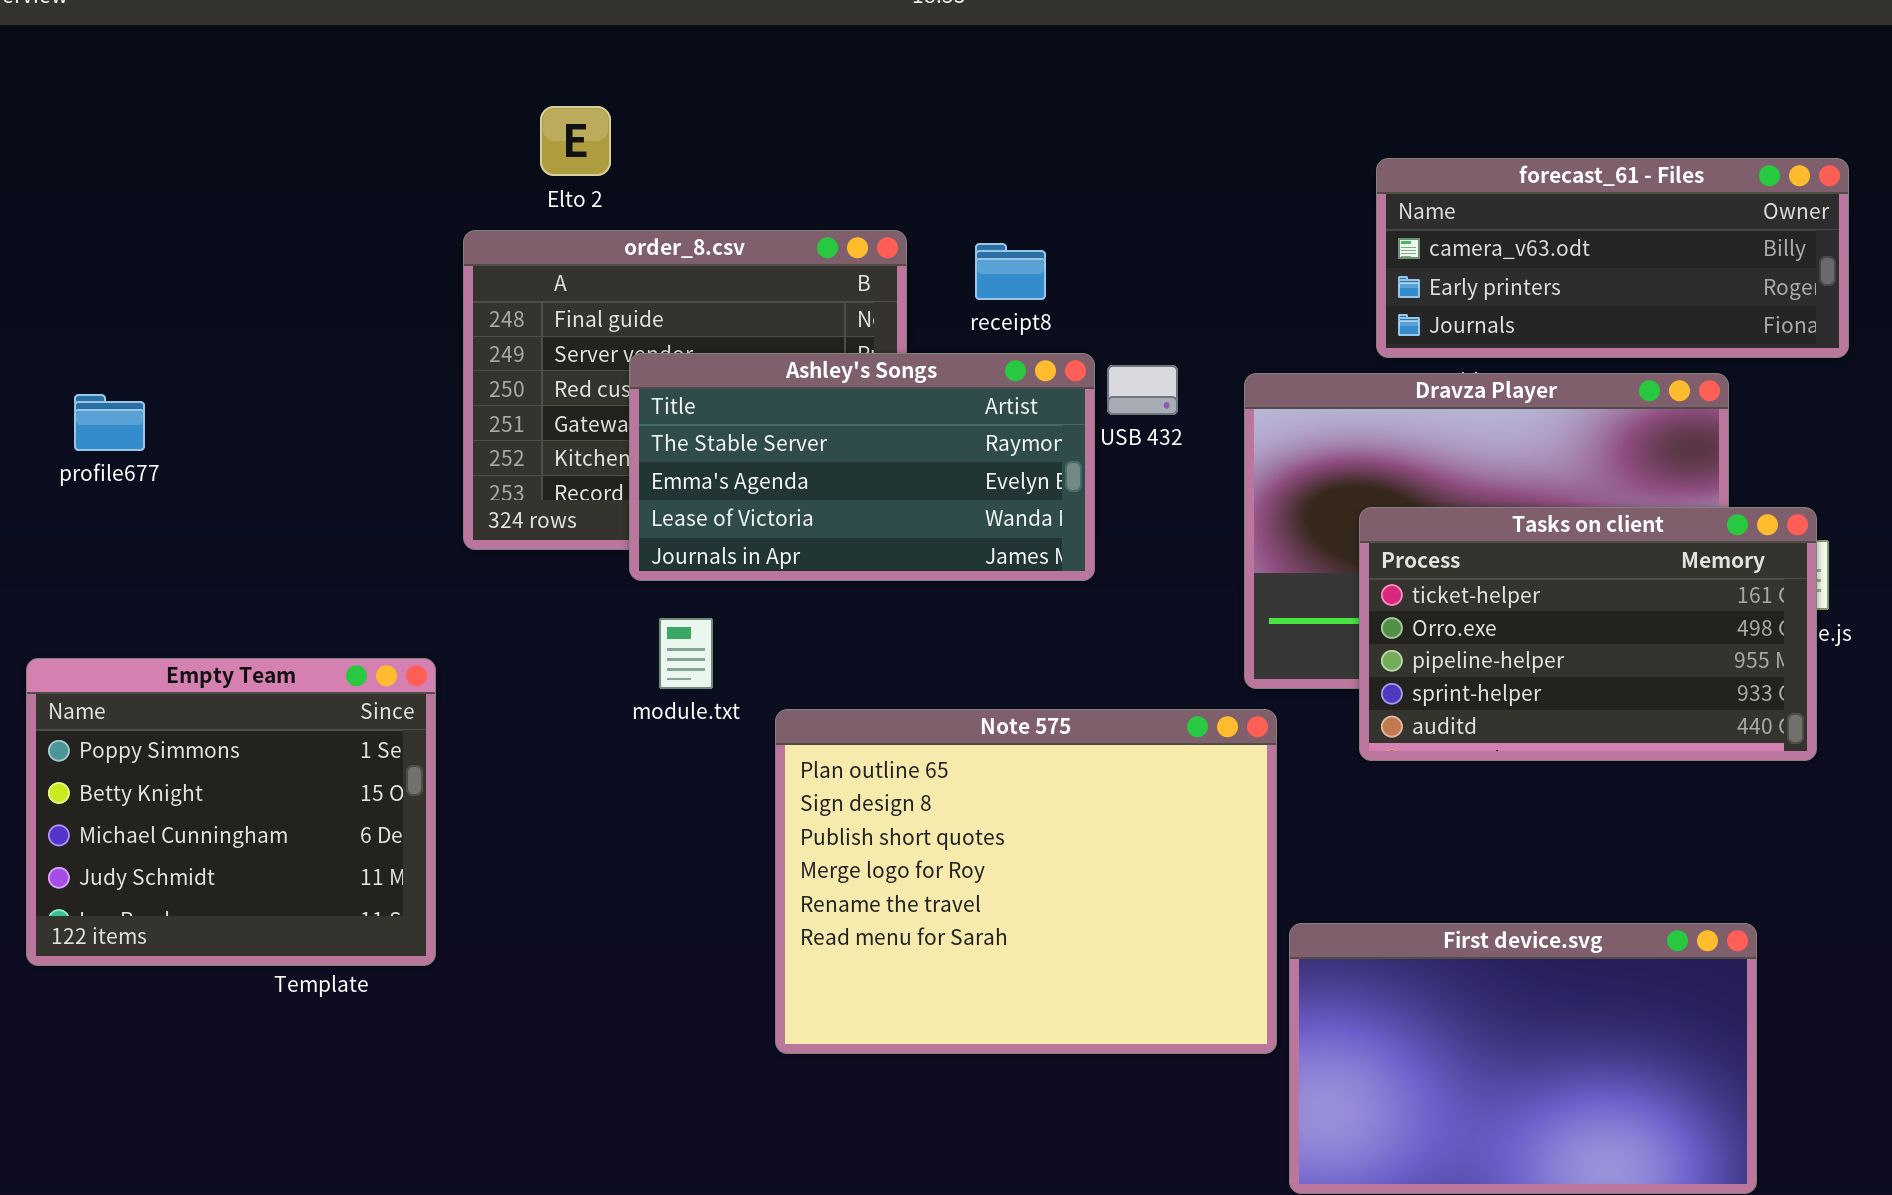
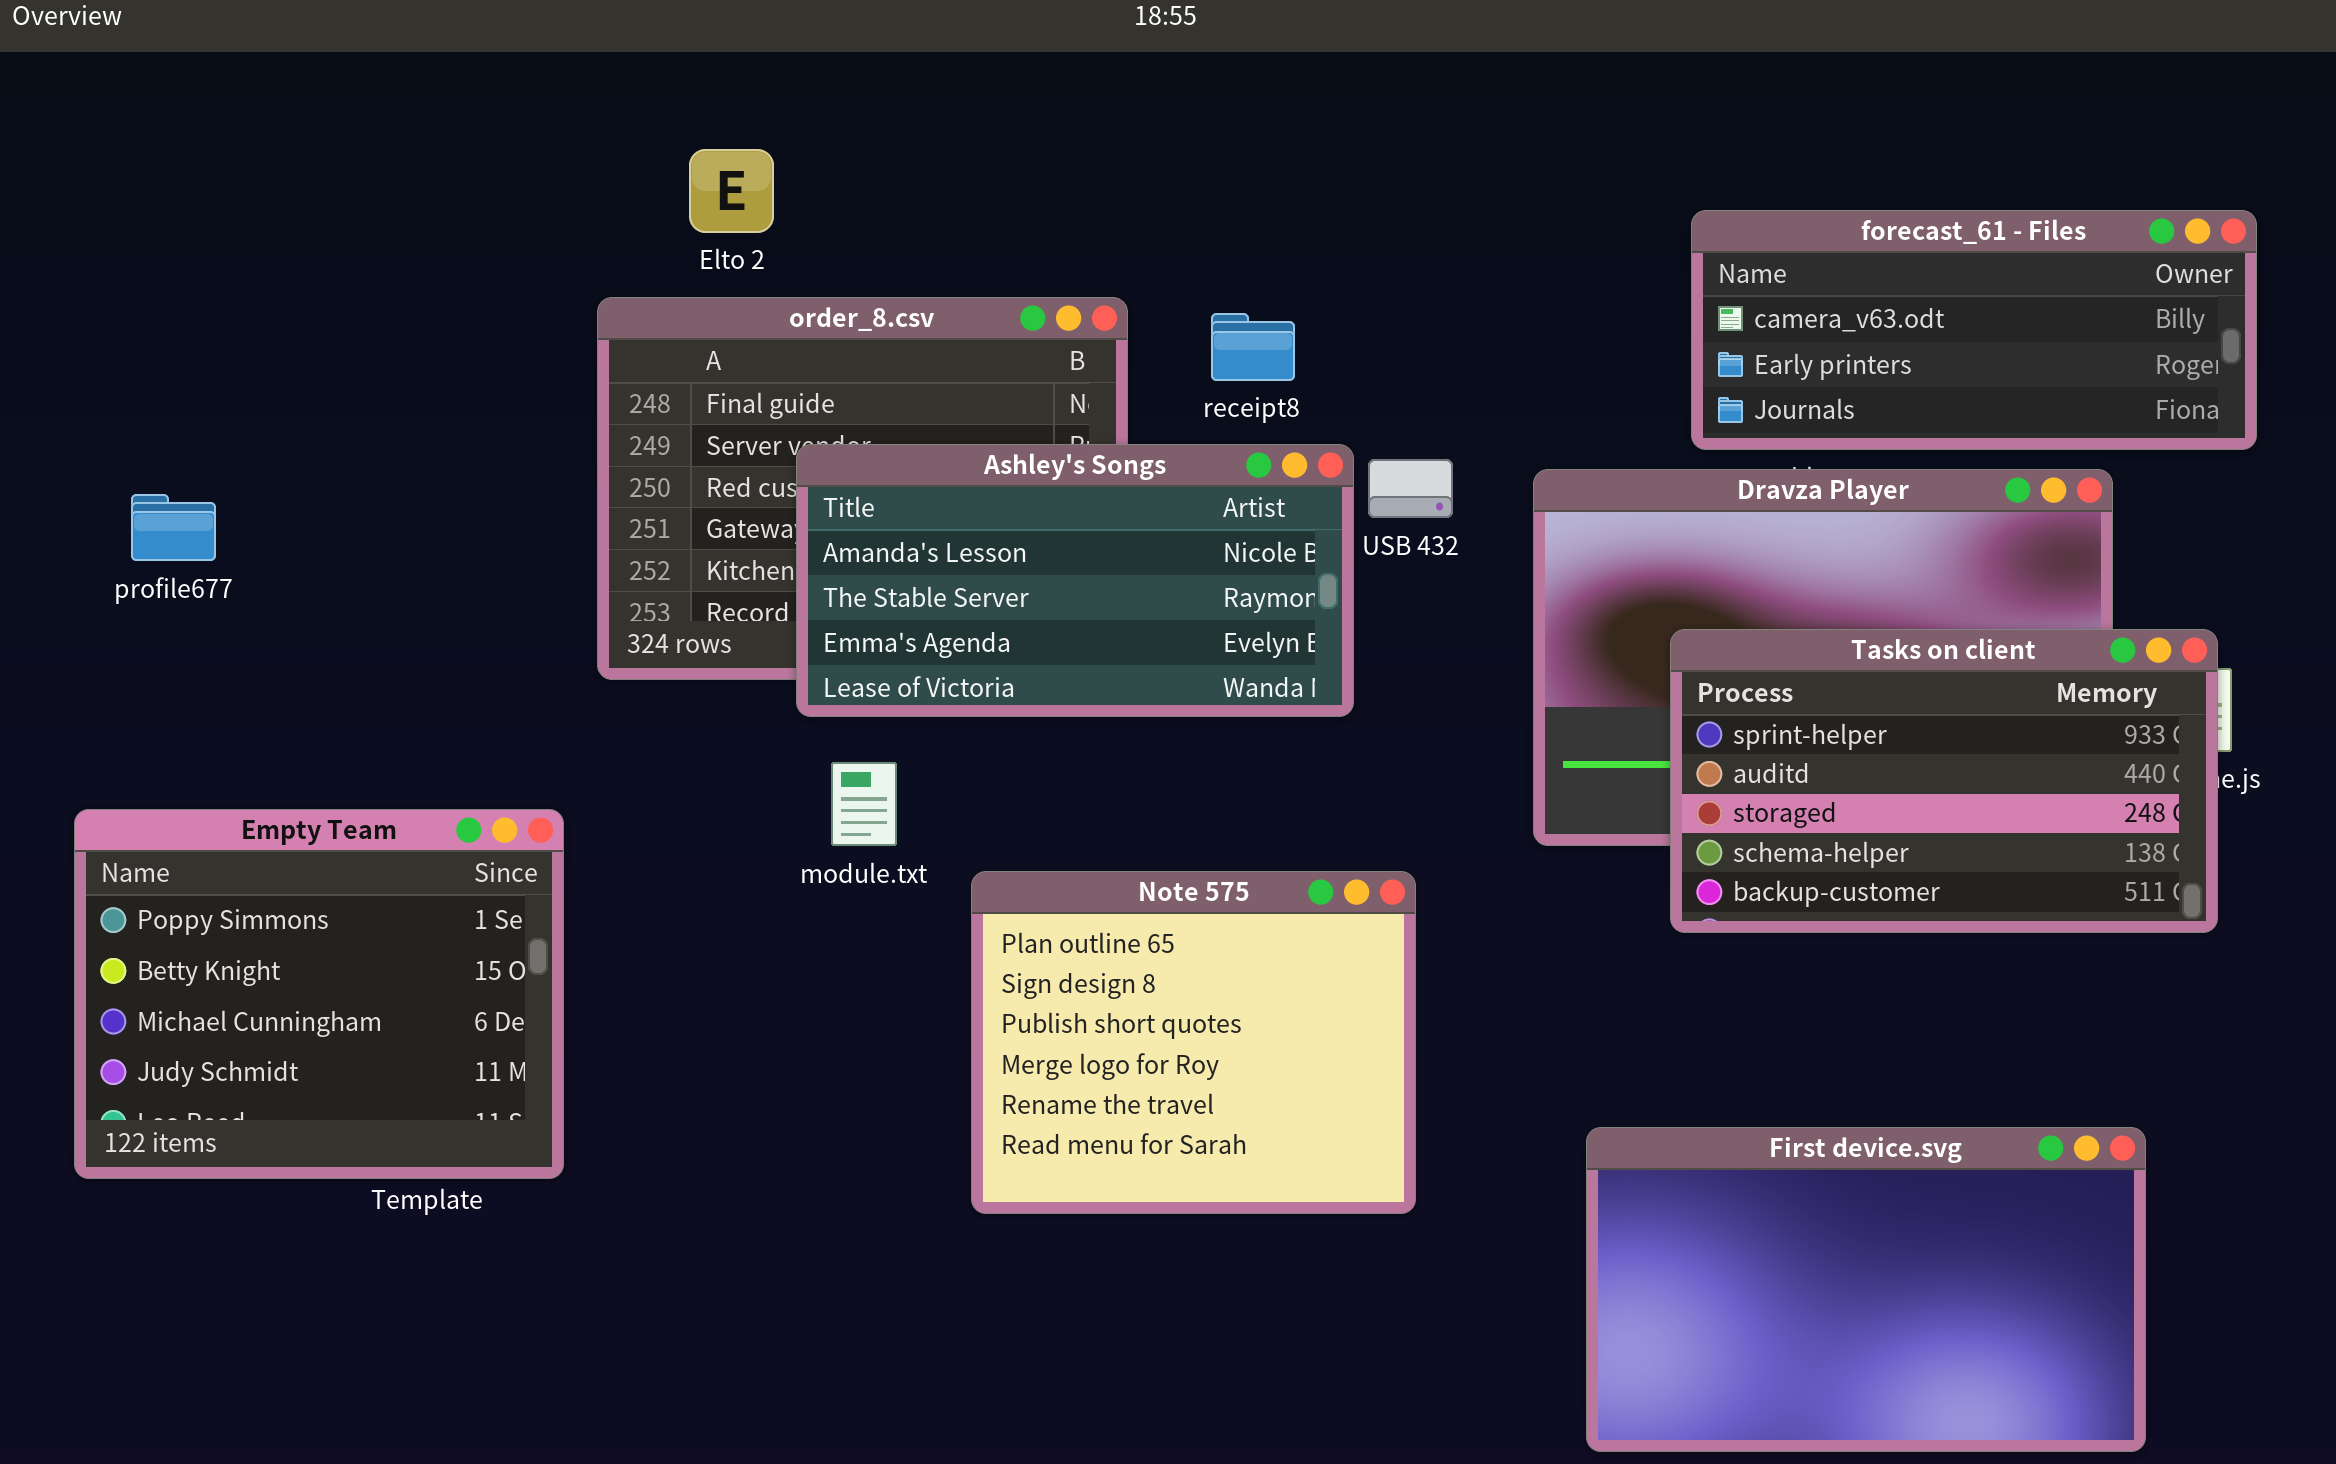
Ashley's Songs: [629,353,1095,581] -> [796,444,1354,717], scrolled up 1 row
Tasks on client: [1359,507,1817,761] -> [1670,629,2218,933], scrolled down 3 rows
Note 575: [775,709,1277,1054] -> [971,871,1416,1214], resized

